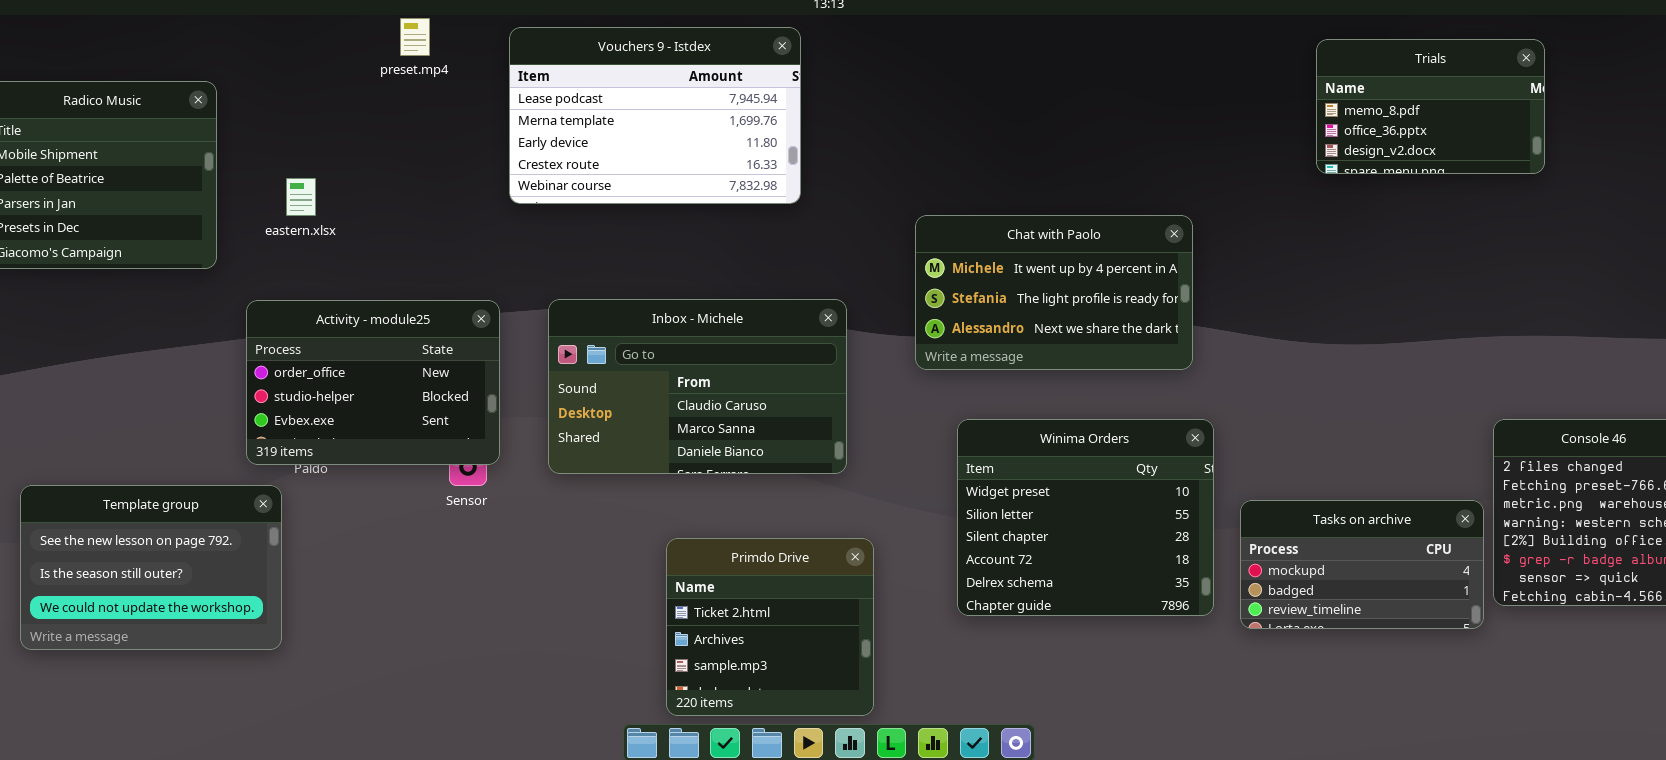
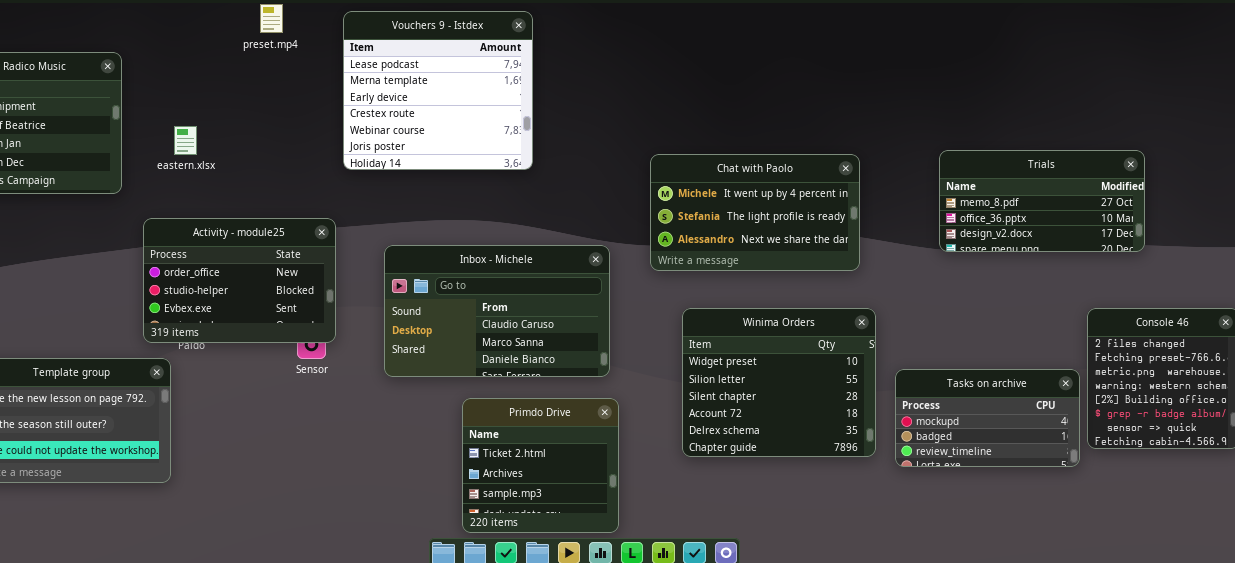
Vouchers 9 - Istdex: [509,27,801,204] -> [343,11,533,170], resized
Trials: [1316,39,1545,174] -> [939,150,1145,252], moved, resized
Inbox - Michele: [548,299,847,474] -> [384,245,610,377], moved

